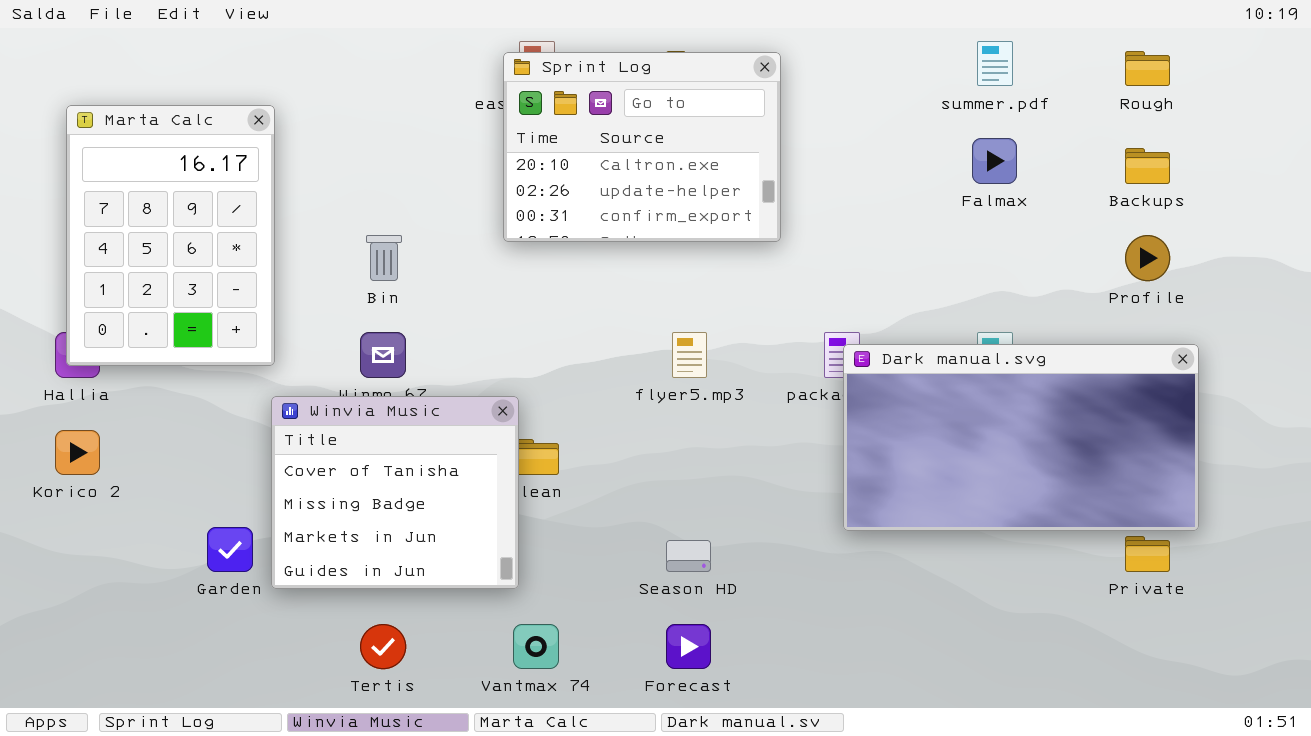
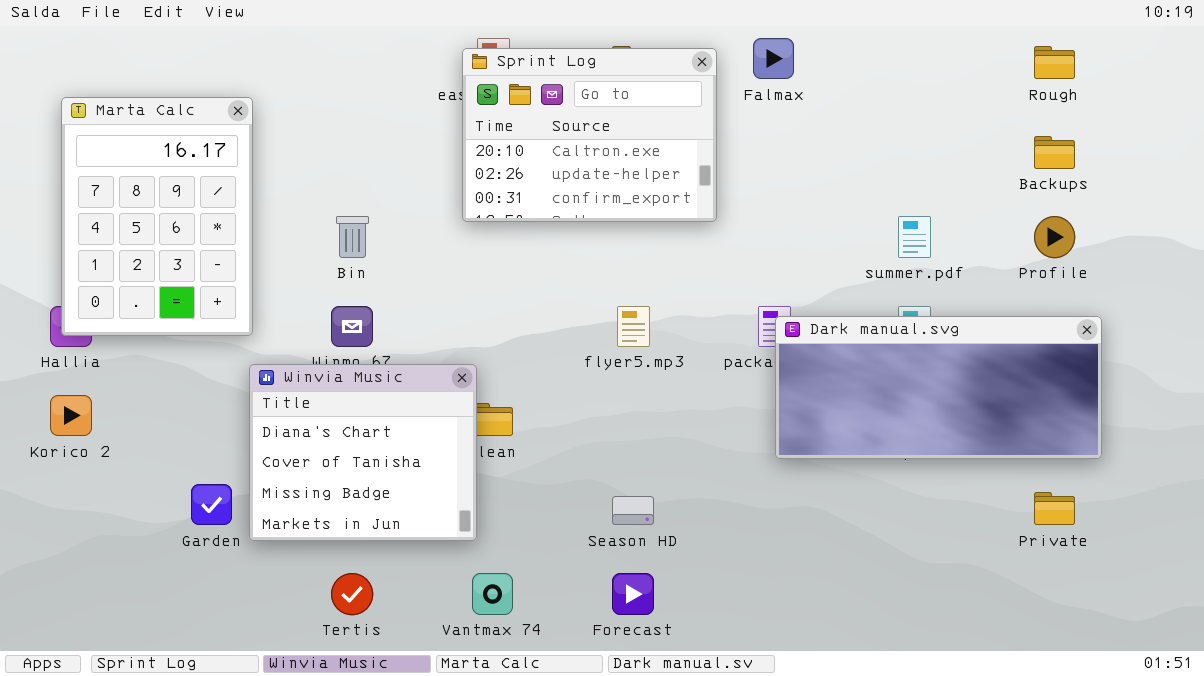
summer.pdf: [977,41,1013,86] -> [898,216,931,258], moved
Falmax: [972,138,1017,184] -> [753,38,794,79], moved
Dark manual.svg: [843,344,1199,531] -> [775,316,1102,459], resized
Winvia Music: [271,396,519,589] -> [249,364,477,541], scrolled up 1 row

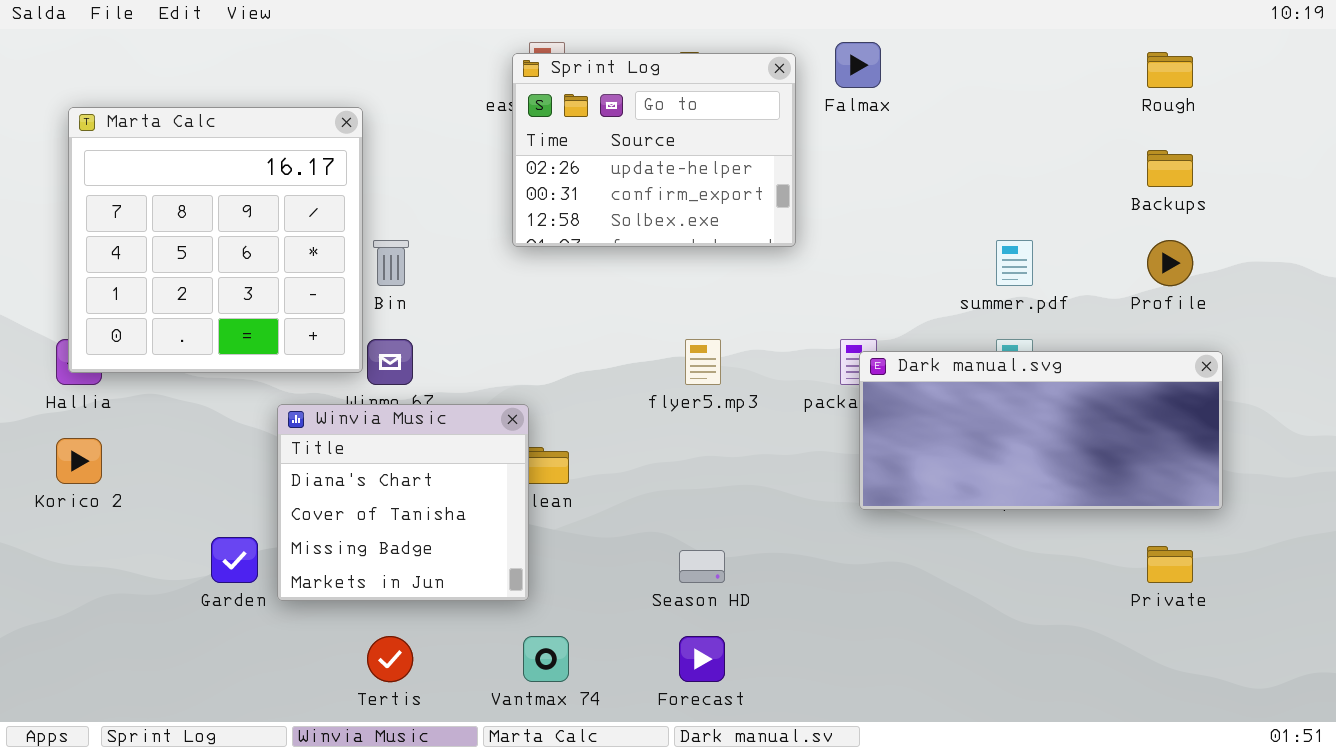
Sprint Log: [462,48,717,222] -> [512,53,796,247], scrolled down 1 row
Marta Calc: [61,97,253,336] -> [68,107,363,373], resized

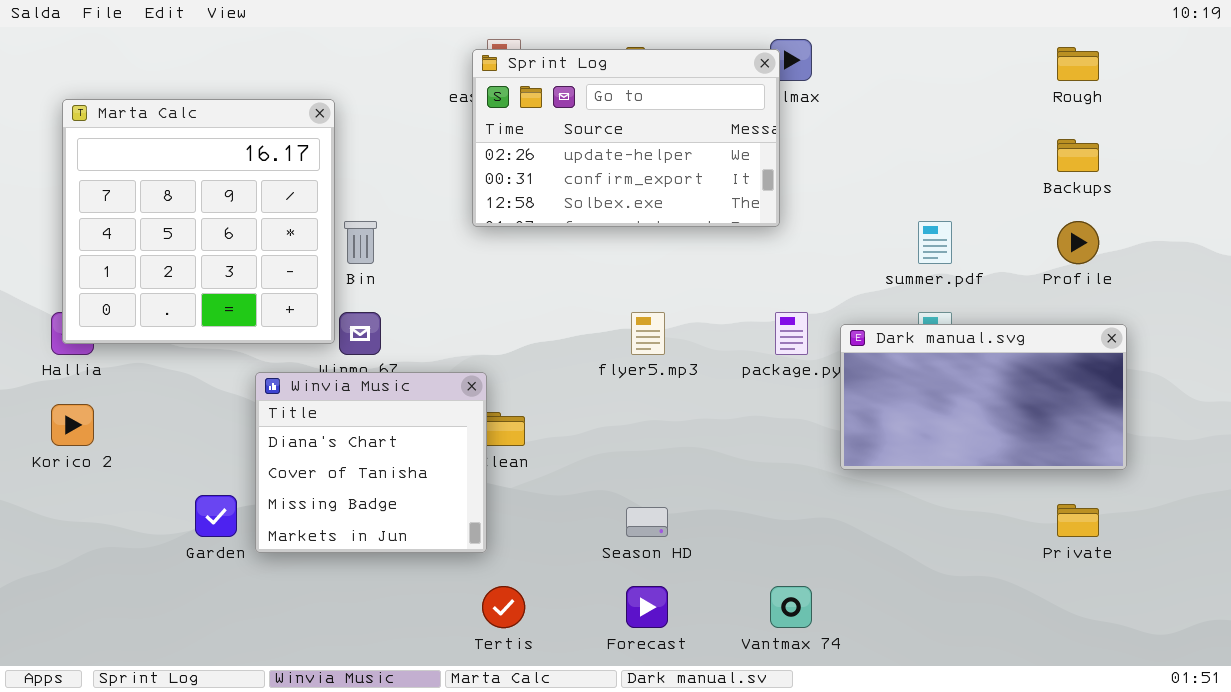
Sprint Log: [512,53,796,247] -> [472,49,780,227], resized
Dark manual.svg: [859,351,1223,510] -> [840,324,1127,470], resized
Tertis: [367,636,413,682] -> [482,586,525,628], moved
Vantmax 74: [523,636,569,682] -> [770,586,812,628], moved

